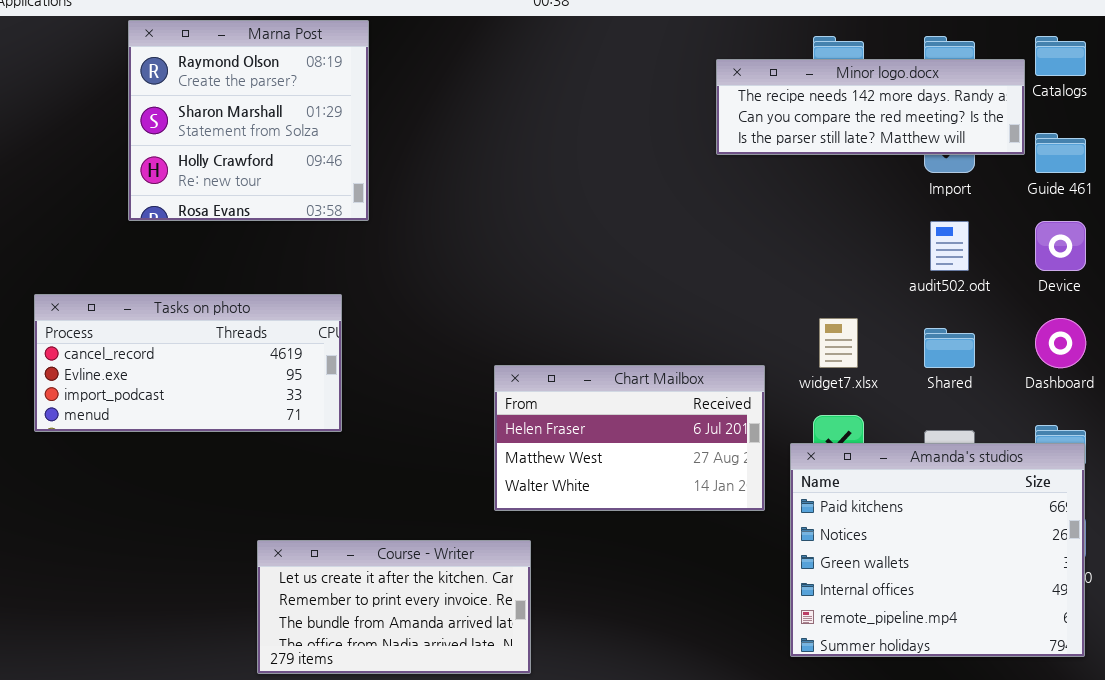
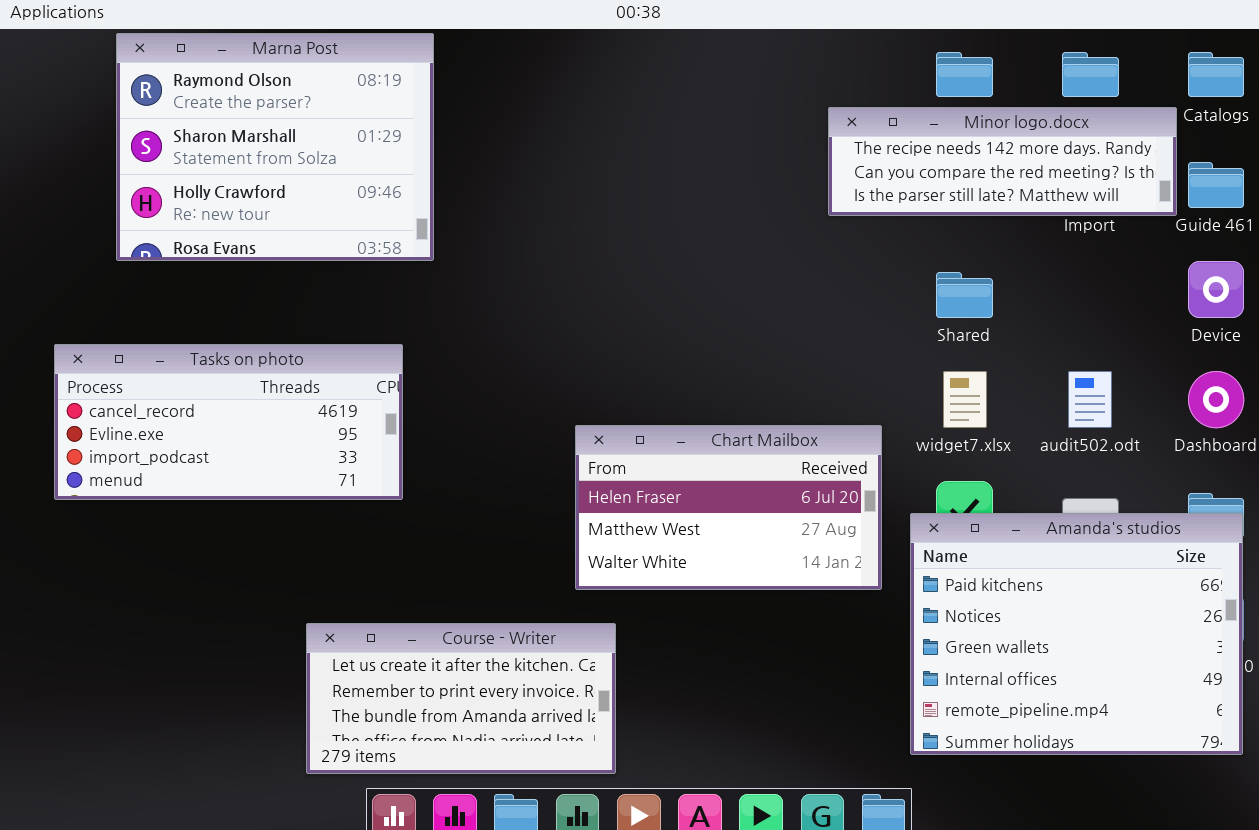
Marna Post: [128,20,369,221] -> [116,33,434,261], resized
Minor logo.docx: [716,59,1025,155] -> [828,107,1177,216], moved
audit502.odt: [930,221,969,271] -> [1068,371,1112,428], moved
Shared: [924,328,975,368] -> [936,272,993,318], moved

